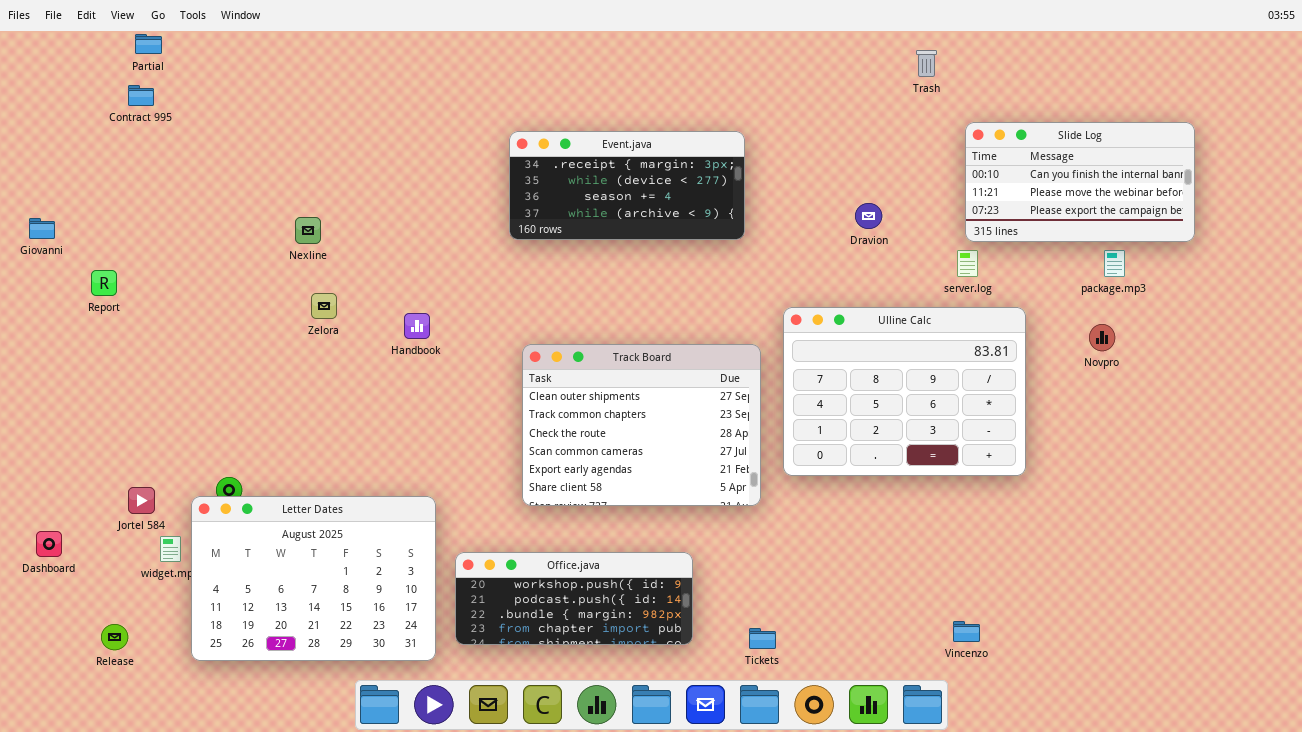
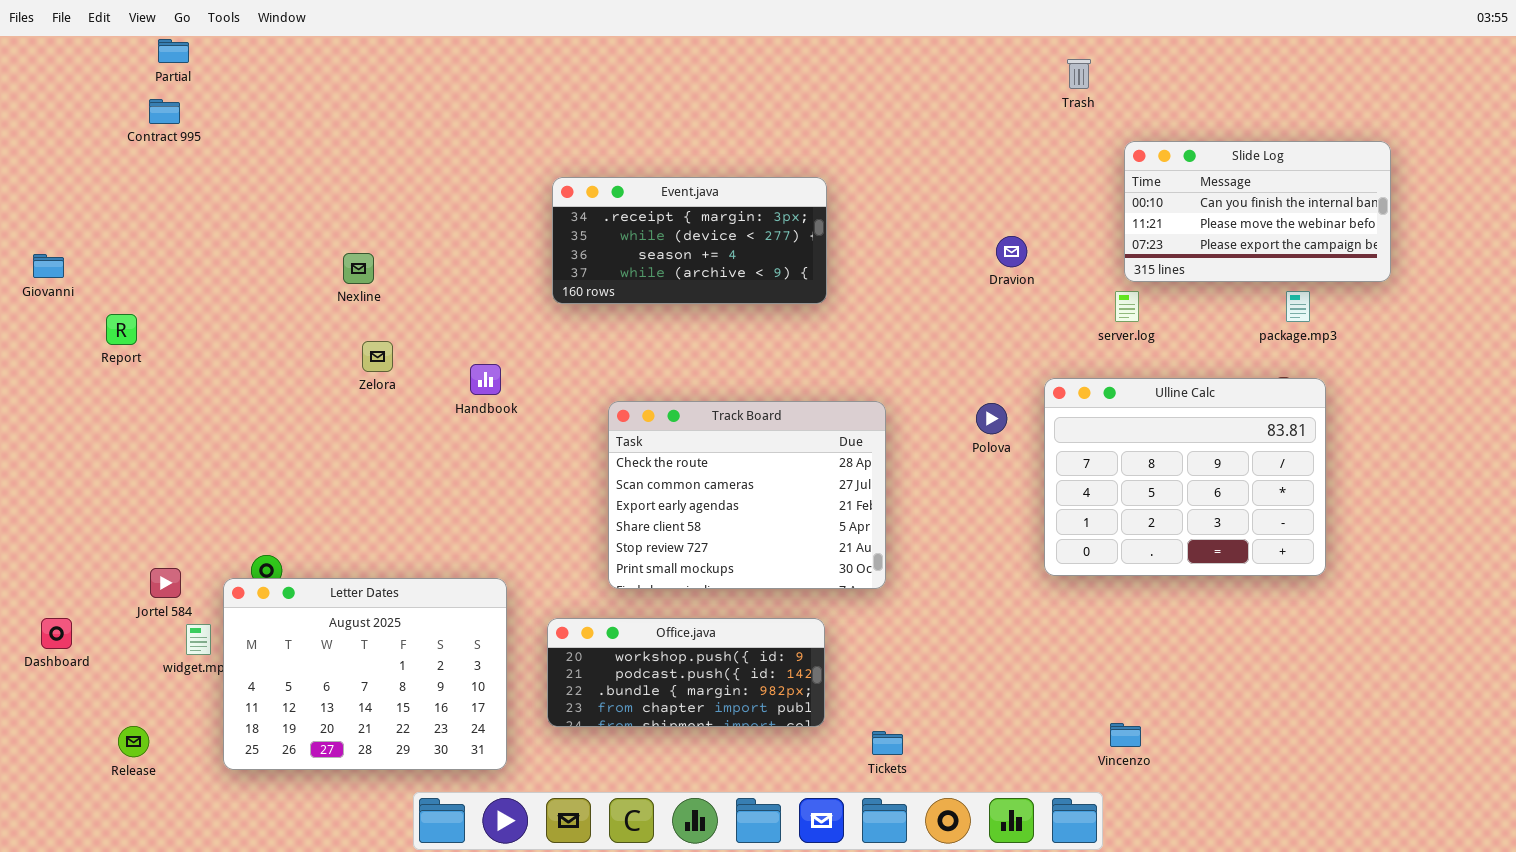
Event.java: [509,131,745,240] -> [552,177,827,304], moved
Ulline Calc: [783,307,1026,476] -> [1044,378,1326,576], moved
Track Board: [522,344,761,506] -> [608,401,886,589], scrolled down 2 rows
Office.java: [455,552,693,645] -> [547,618,825,727], moved

